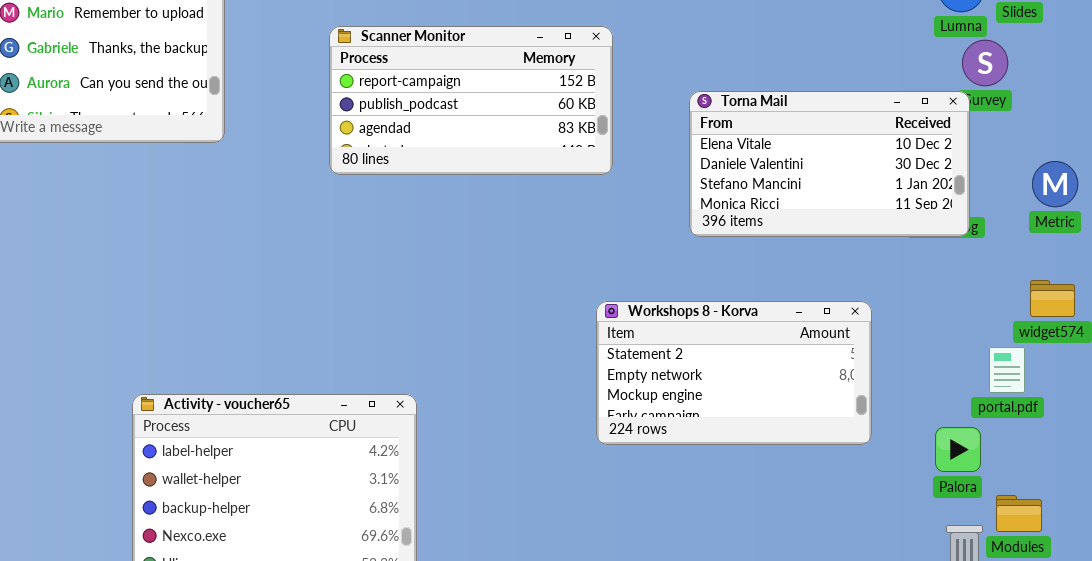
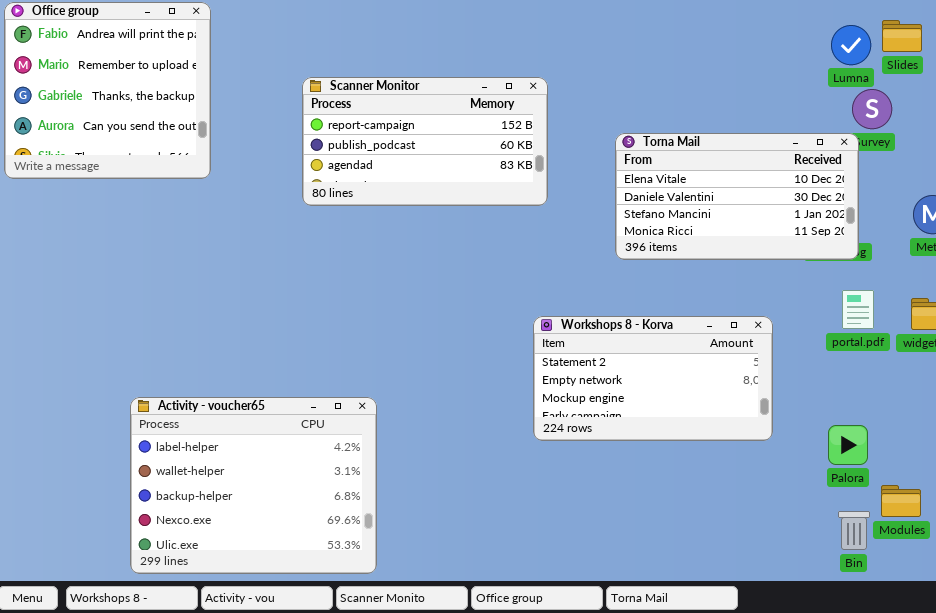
portal.pdf: [989,347,1025,393] -> [842,290,874,329], moved

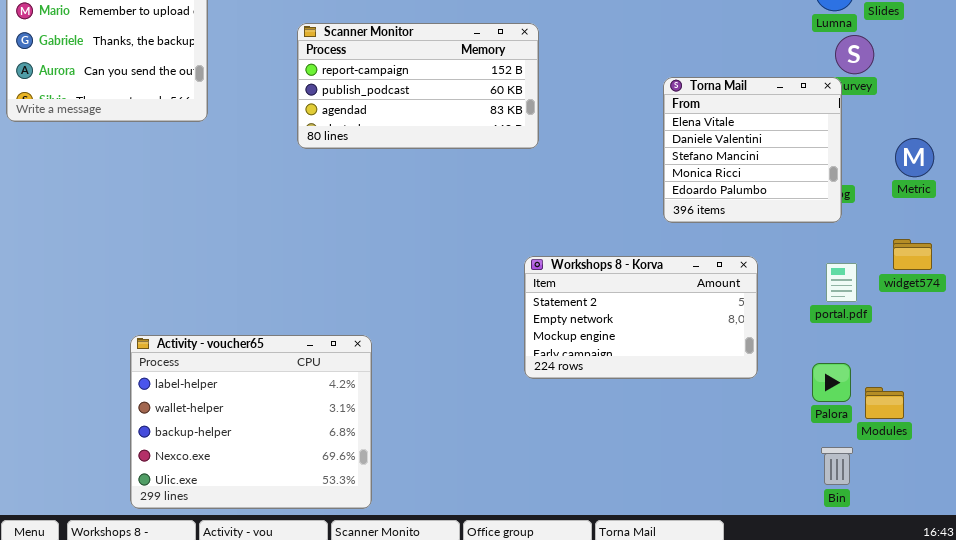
Torna Mail: [615,133,859,260] -> [663,77,842,223], resized
portal.pdf: [842,290,874,329] -> [826,263,857,302], moved
Modules: [881,485,921,517] -> [865,387,904,419], moved

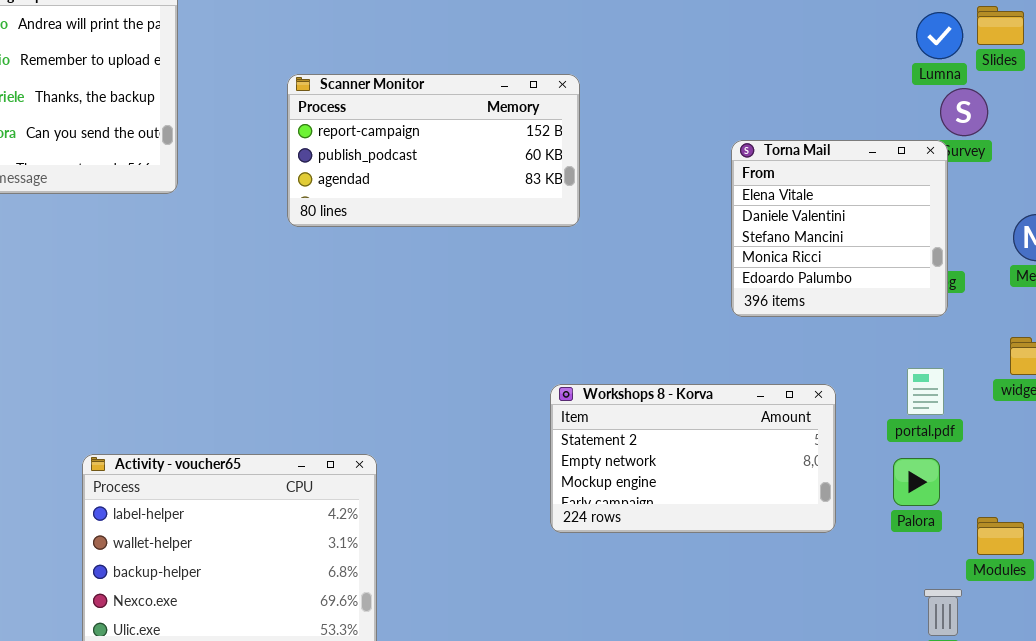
Workshops 8 - Korva: [524,256,758,379] -> [550,384,836,533], moved
portal.pdf: [826,263,857,302] -> [907,368,944,415], moved
Palora: [812,363,851,402] -> [893,458,940,506], moved

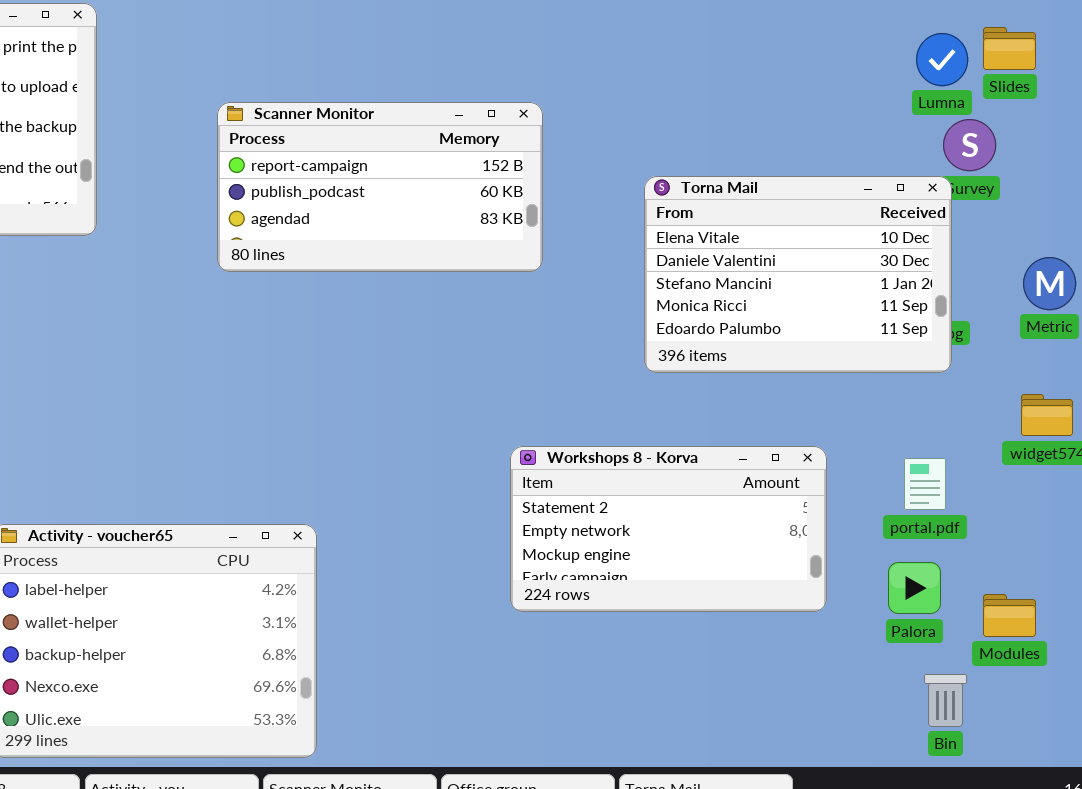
Torna Mail: [731,140,948,317] -> [644,176,952,373], resized
portal.pdf: [907,368,944,415] -> [904,458,946,510], moved
Palora: [893,458,940,506] -> [888,562,941,614], moved

